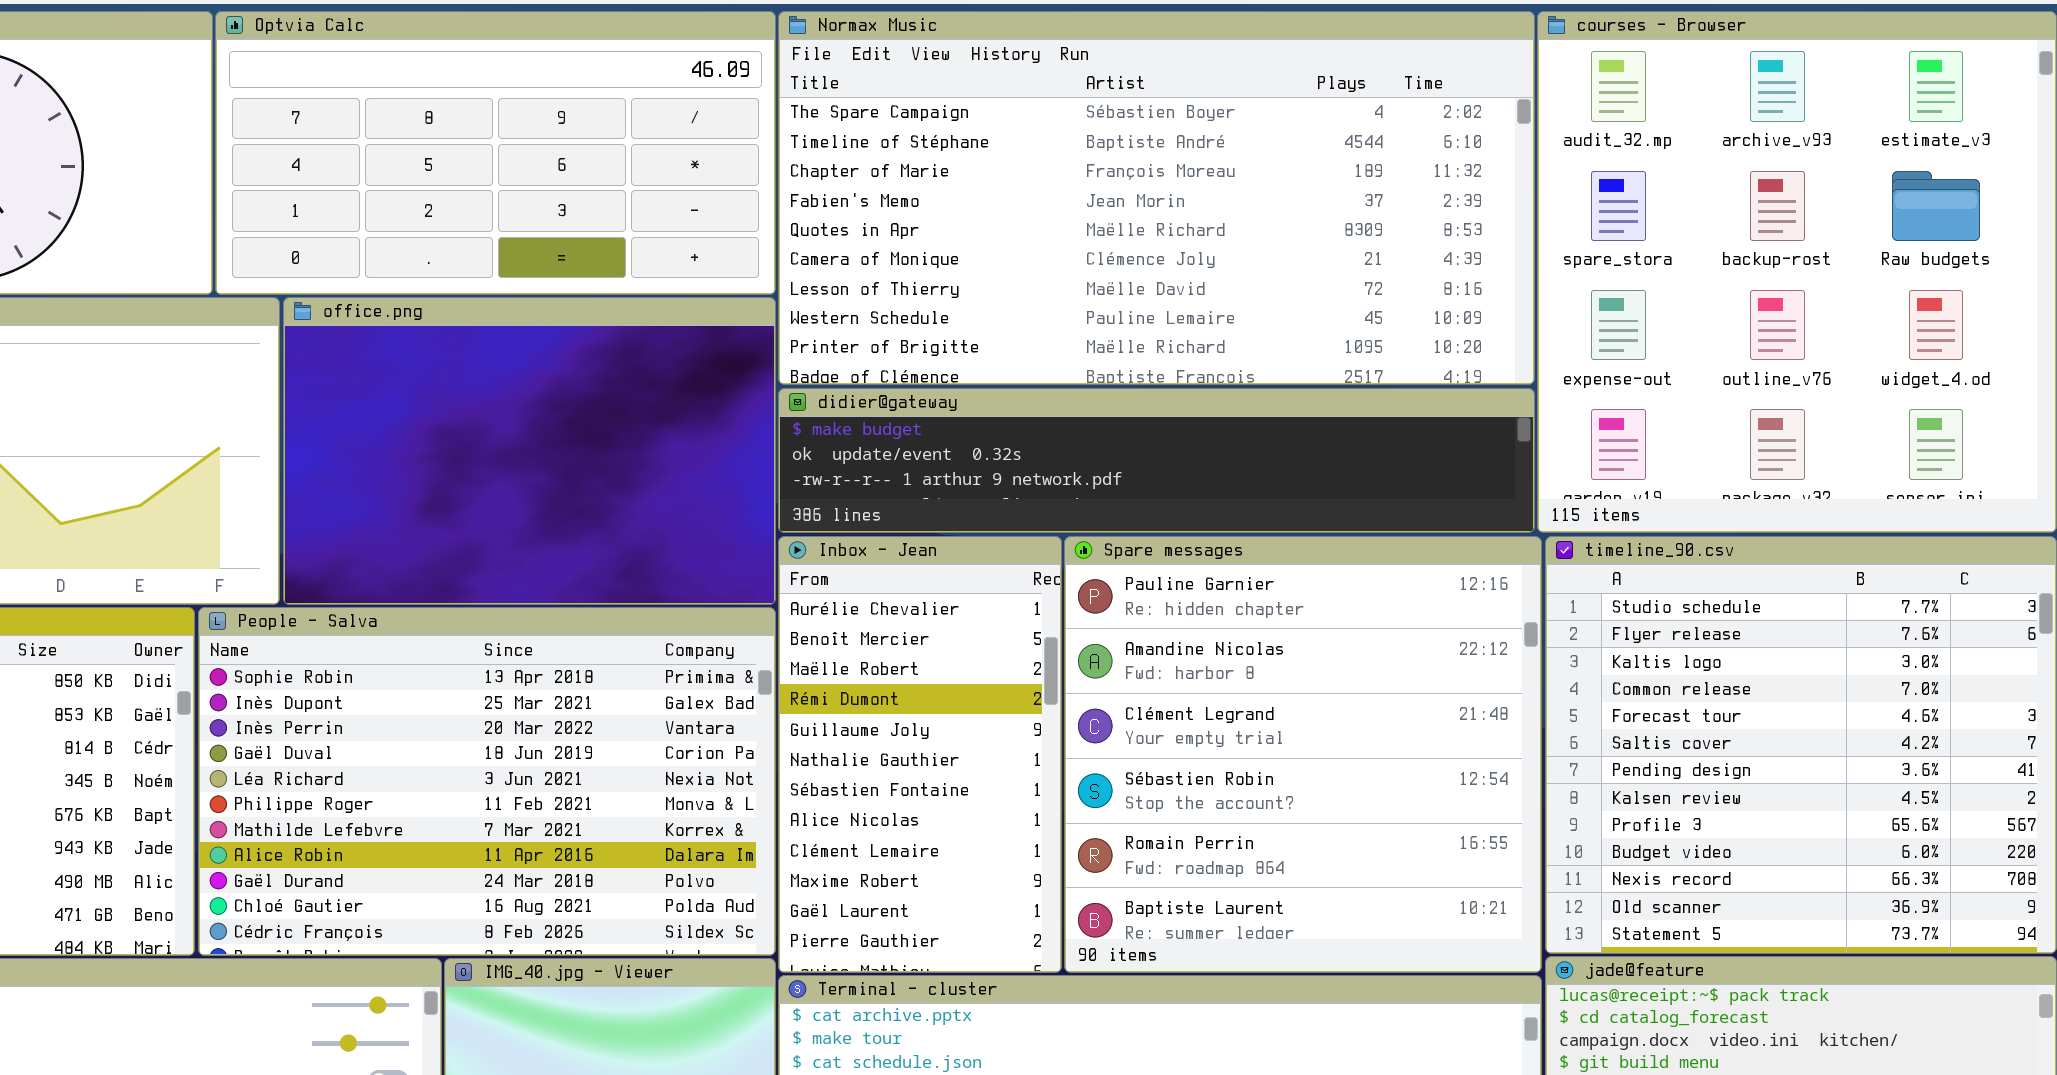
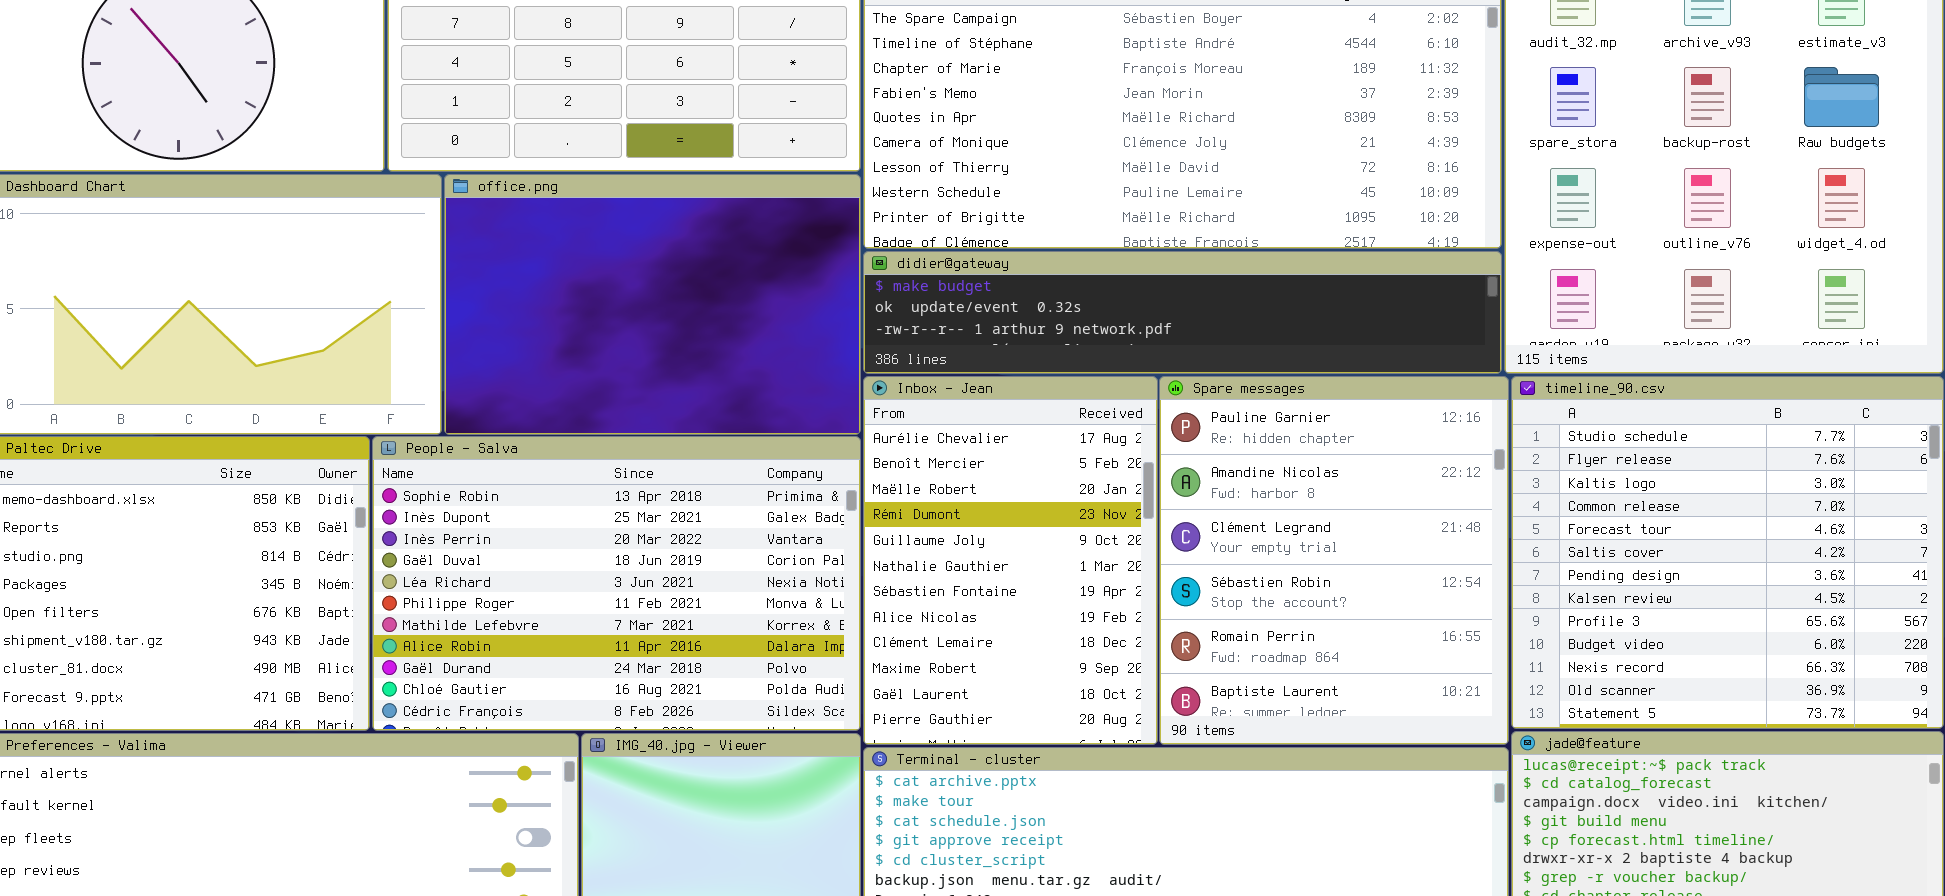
Inbox - Jean: [778,536,1062,973] -> [863,376,1158,745], resized
Spare messages: [1064,536,1542,973] -> [1159,376,1509,745], resized

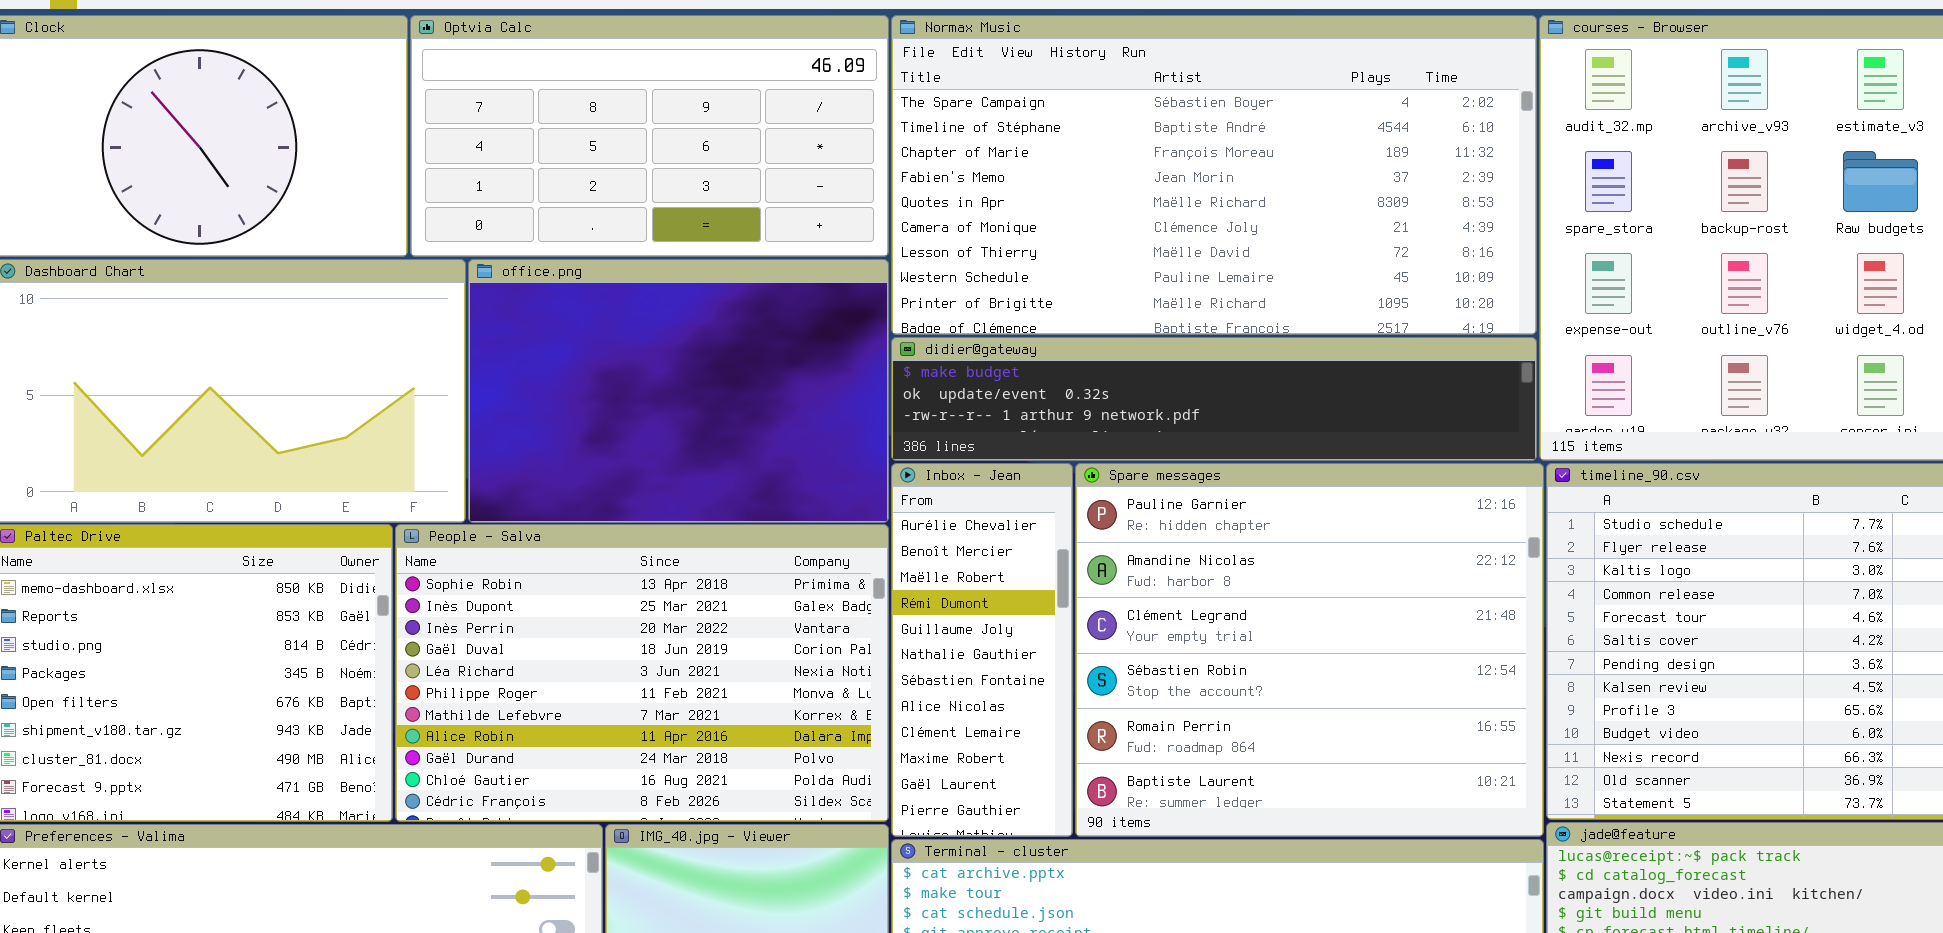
Inbox - Jean: [863,376,1158,745] -> [891,463,1073,837], resized
Spare messages: [1159,376,1509,745] -> [1075,463,1544,837], resized

